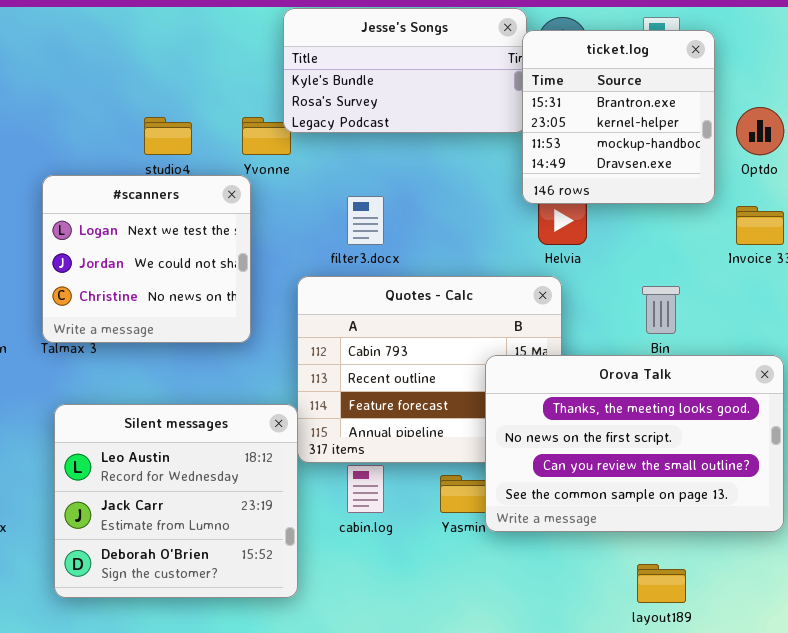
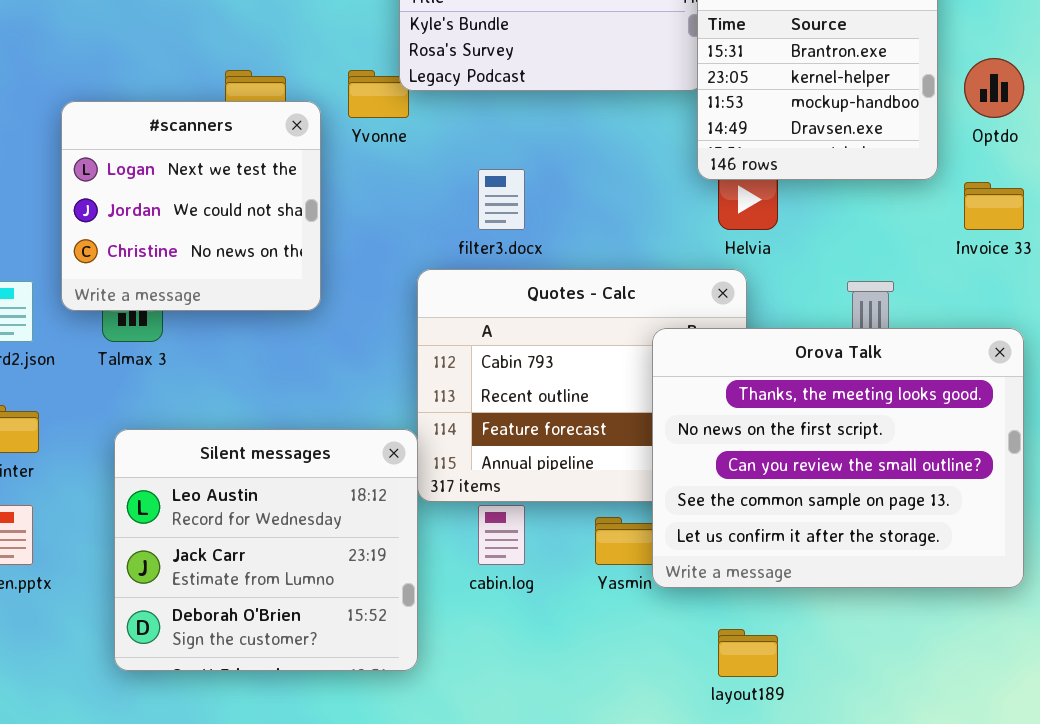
#scanners: [42,175,251,343] -> [61,101,321,311], moved
Orova Talk: [485,355,784,532] -> [652,328,1024,588], resized
layout189: [637,564,686,603] -> [718,629,778,677], moved

